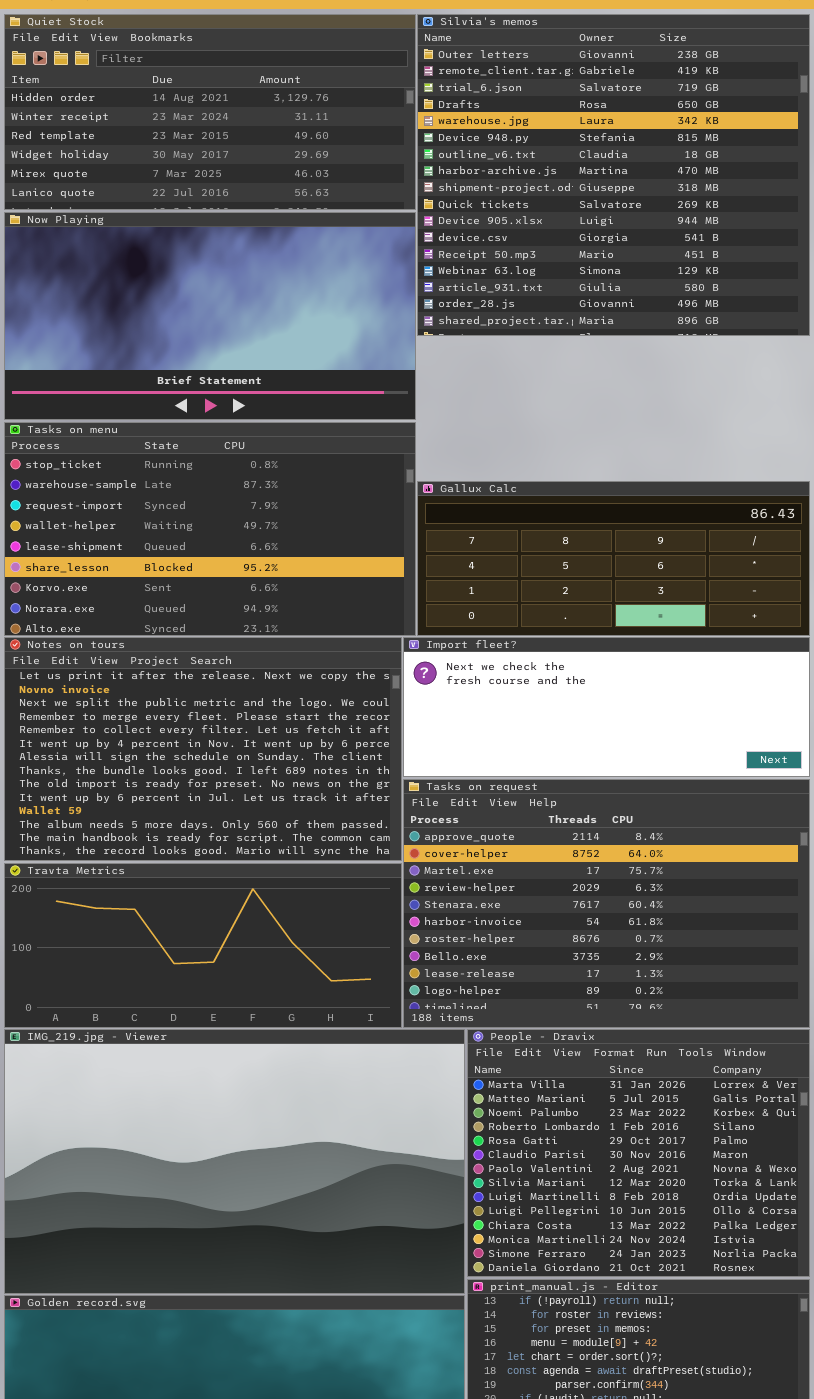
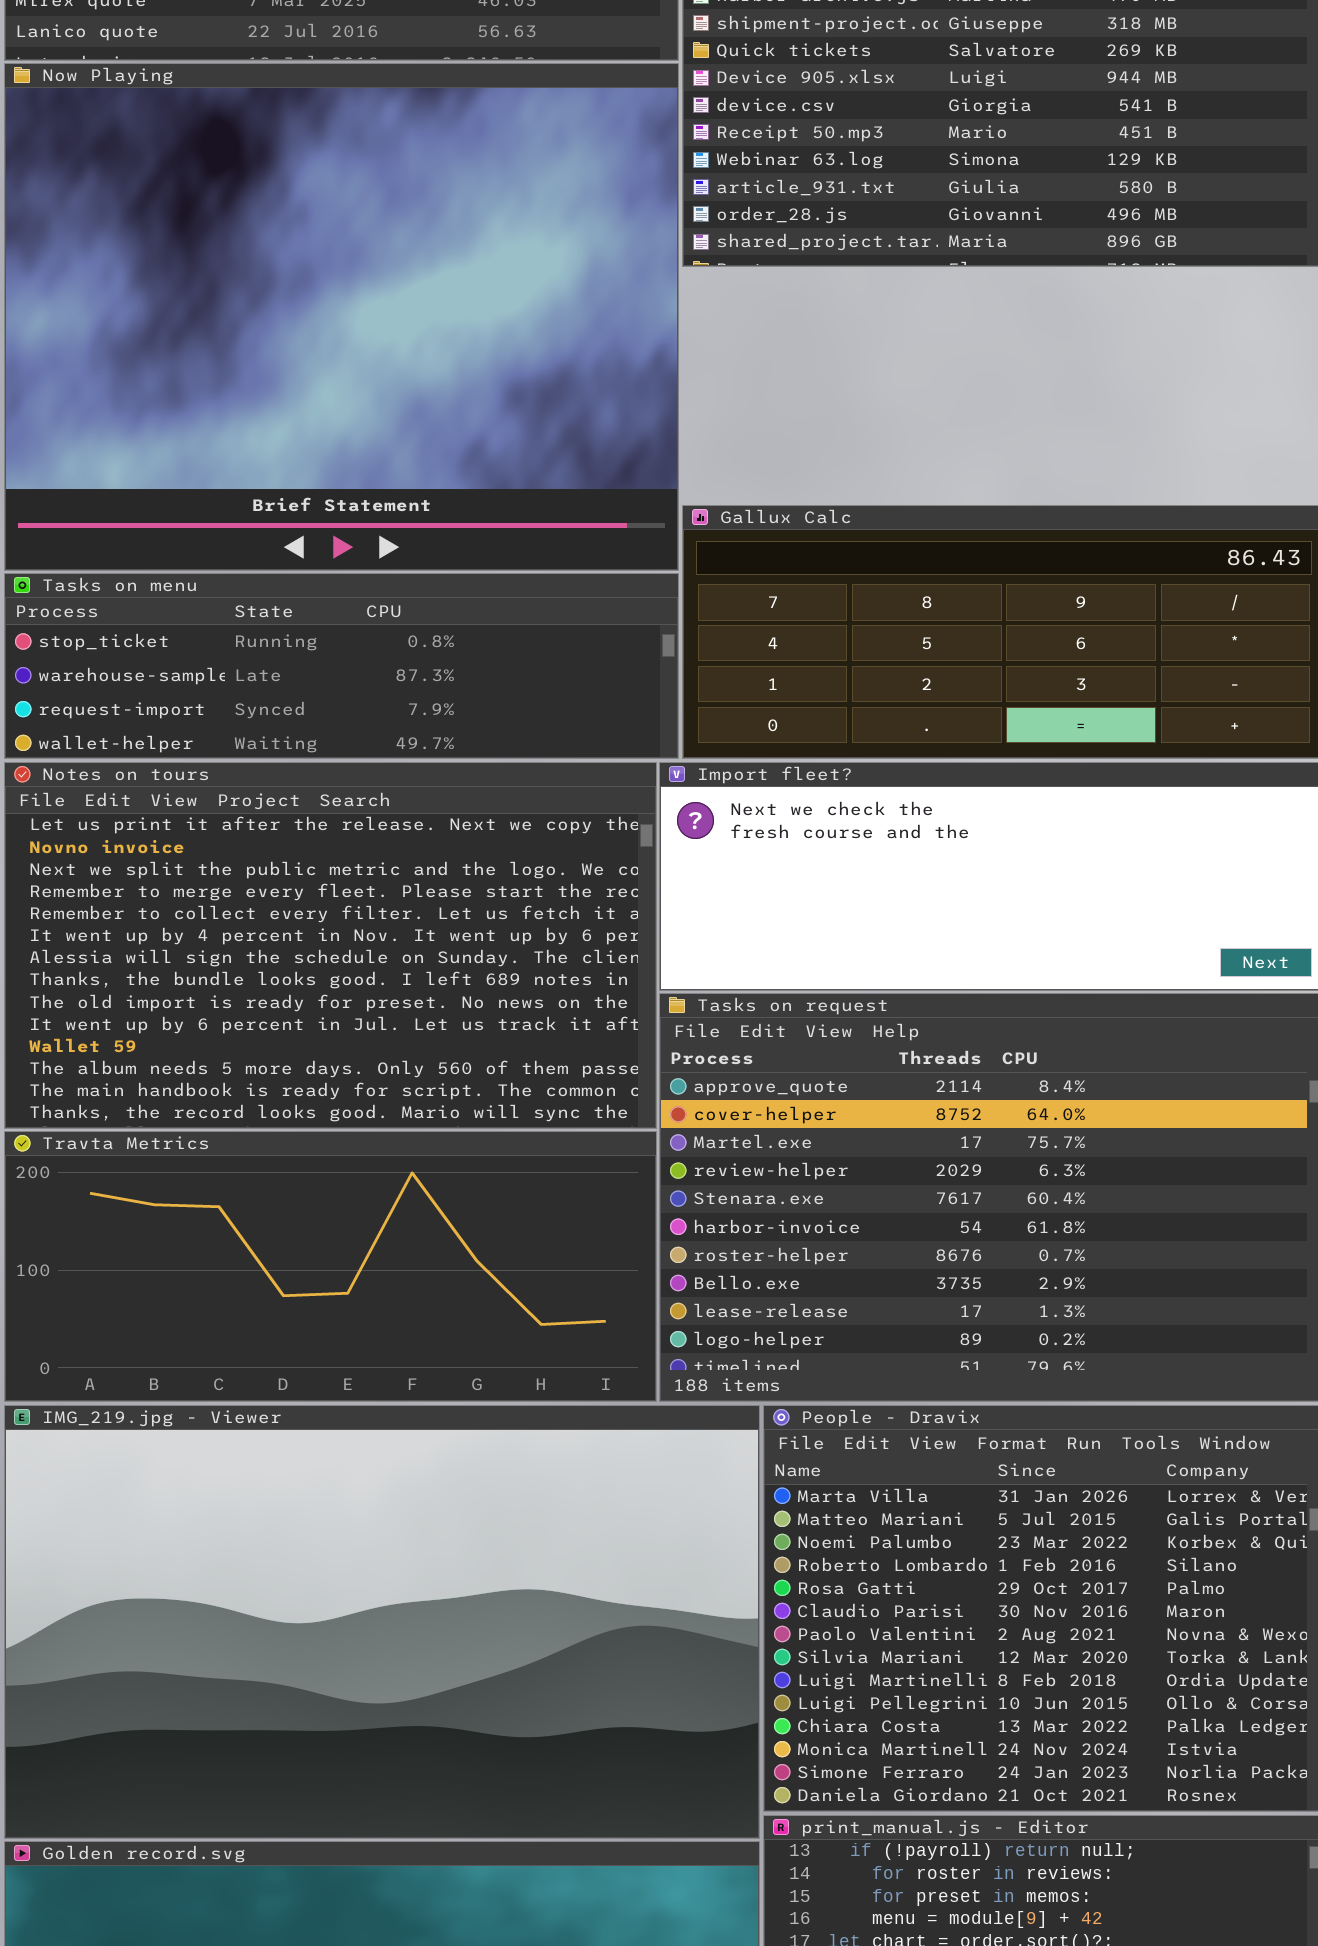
Now Playing: [4,212,416,420] -> [4,63,679,571], resized
Tasks on menu: [4,422,416,636] -> [4,573,679,759], resized

